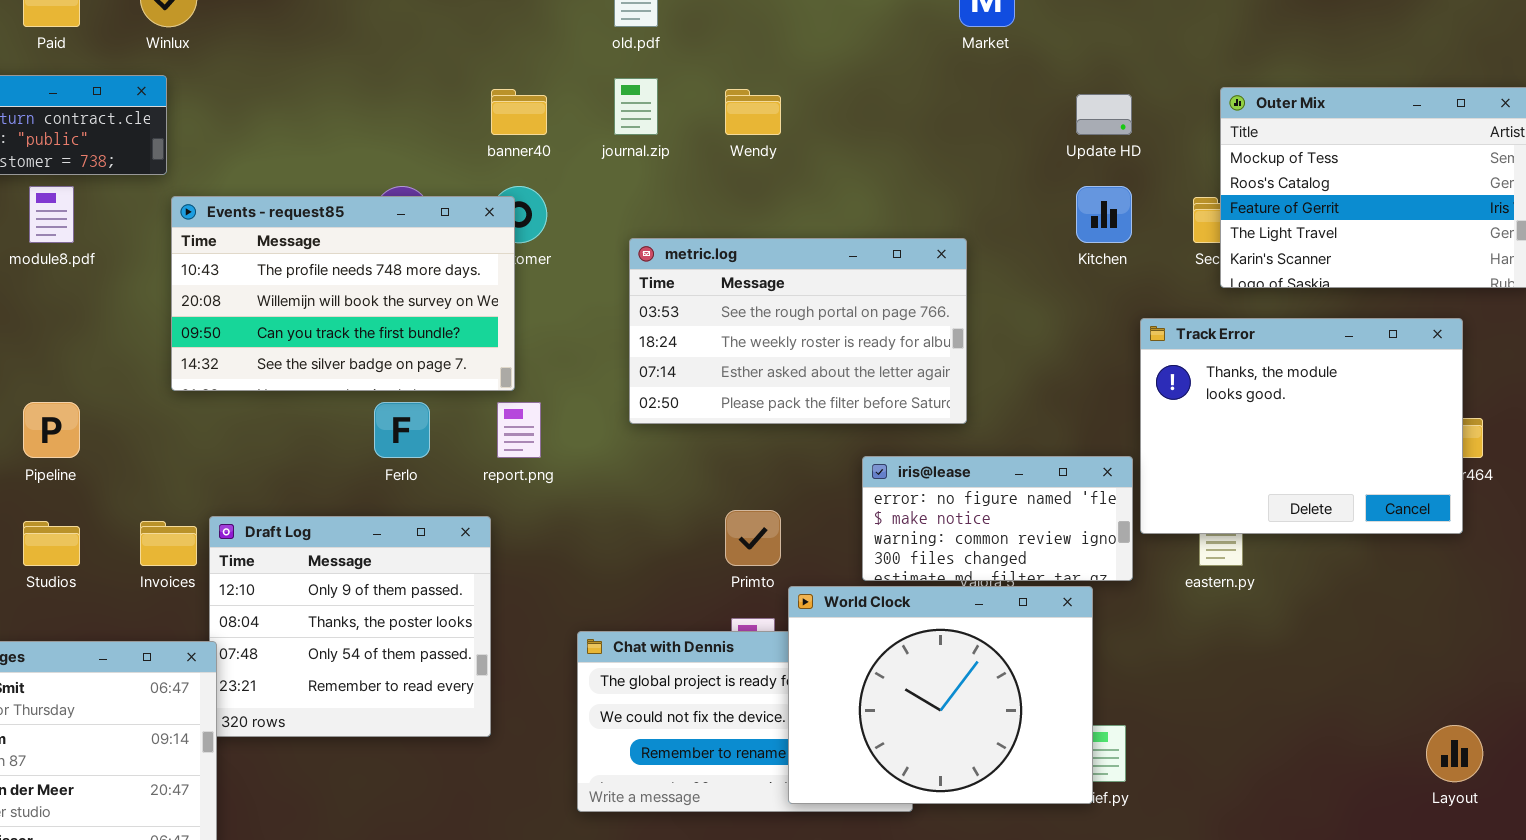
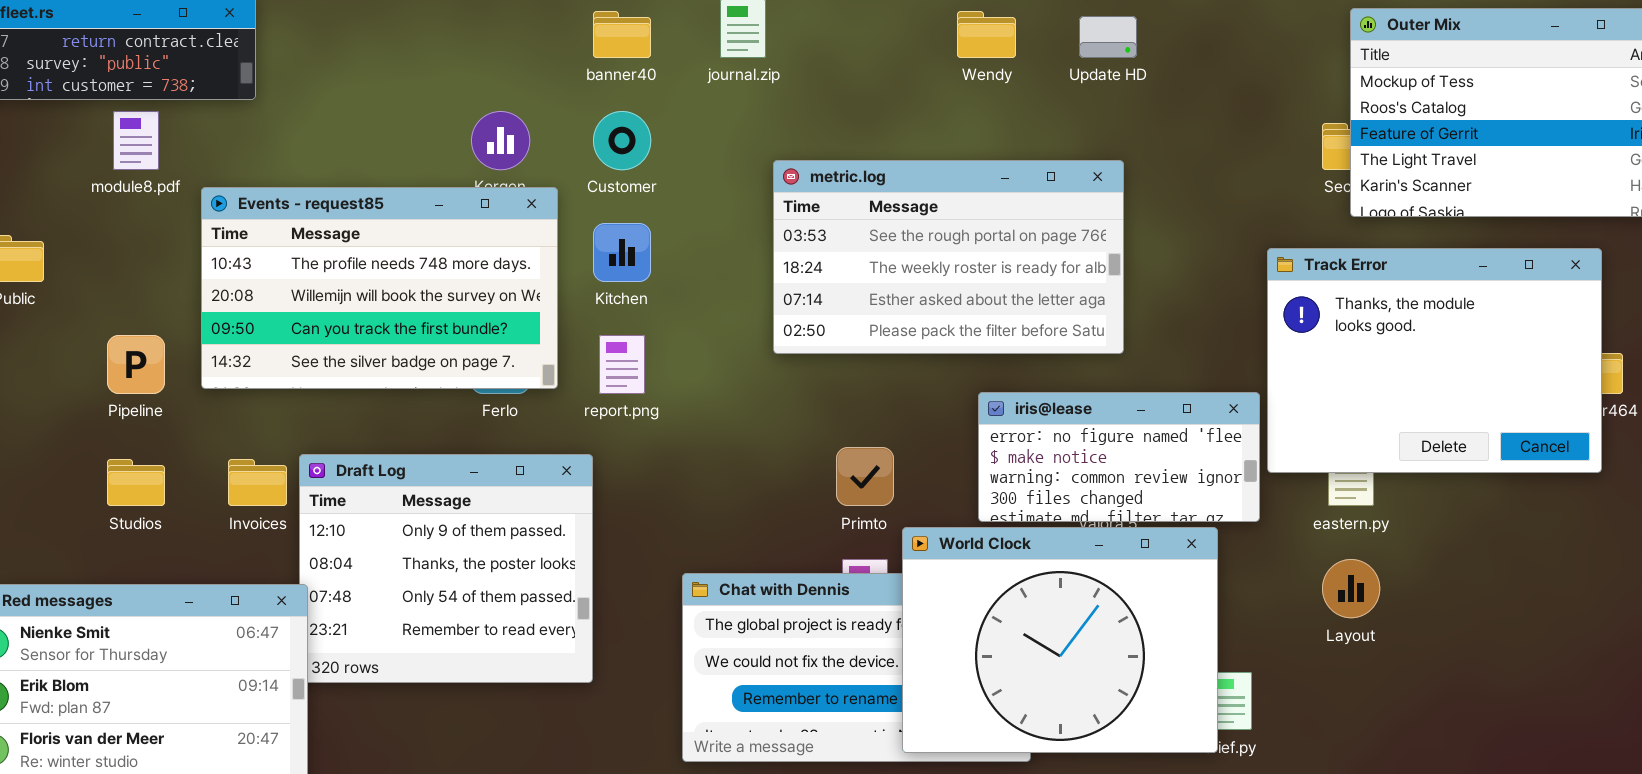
Wendy: [725,89,781,135] -> [957,11,1016,58], moved
Update HD: [1076,94,1132,135] -> [1079,16,1137,58], moved
Kitchen: [1076,186,1132,243] -> [593,223,651,282], moved
Events - request85: [171,196,515,391] -> [201,187,558,389], moved
metric.log: [629,238,967,424] -> [773,160,1124,354], moved
Layout: [1426,725,1483,782] -> [1322,559,1380,618], moved

